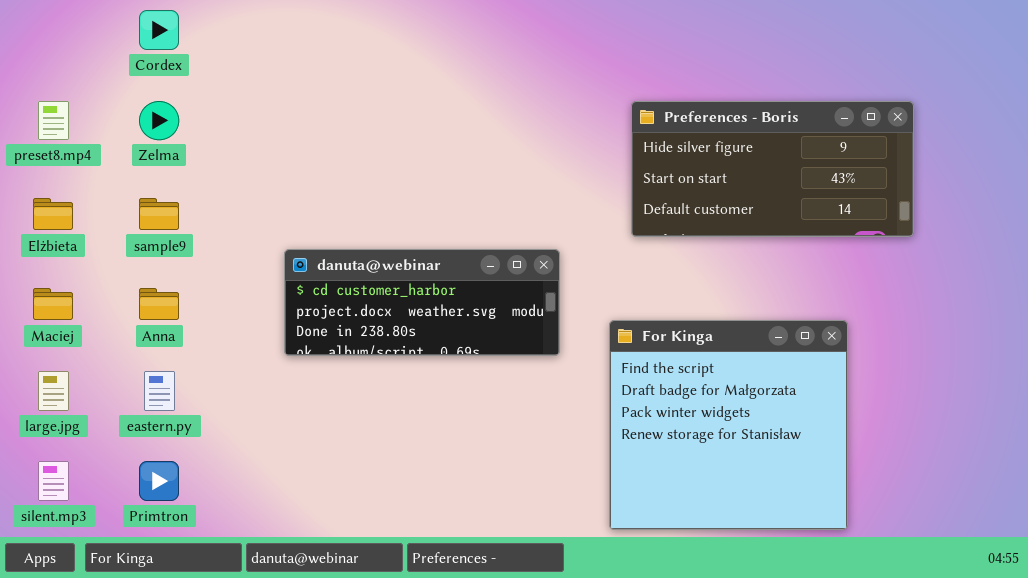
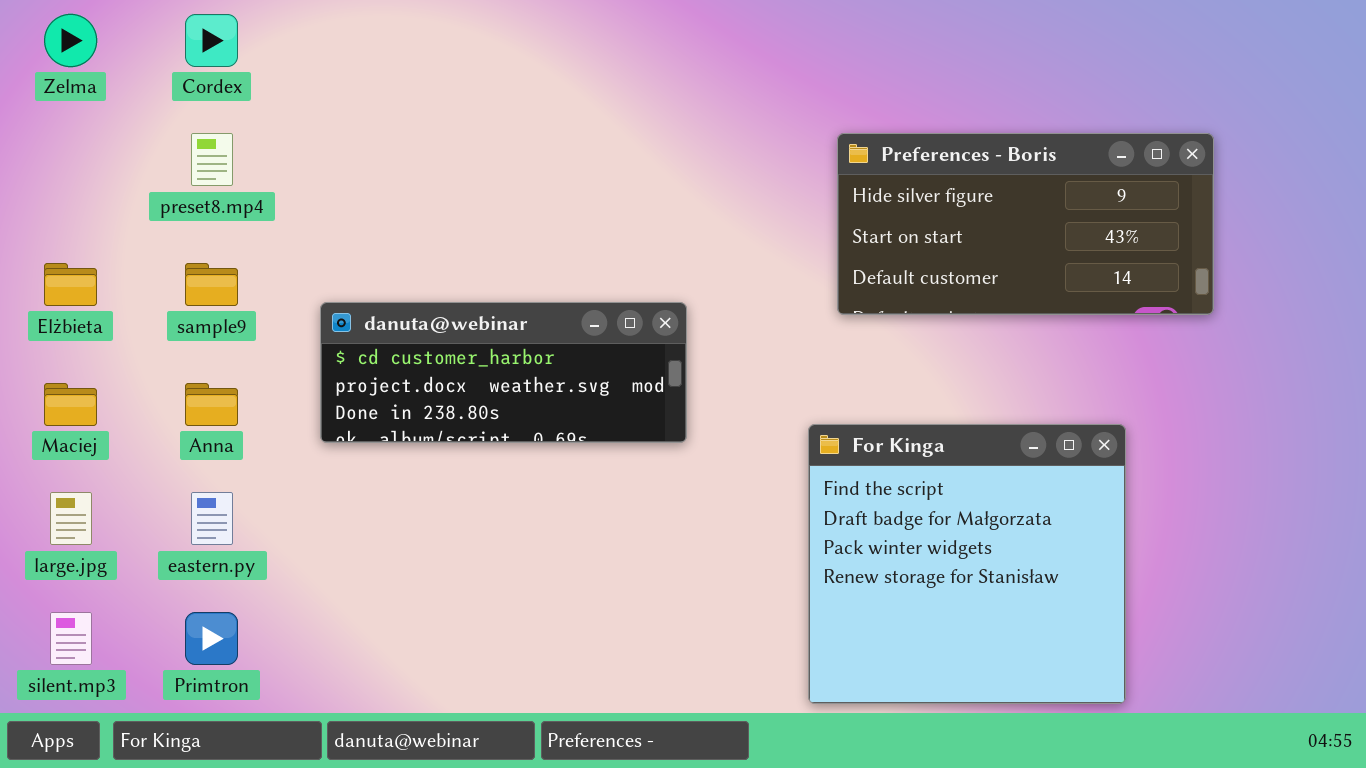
preset8.mp4: [38,101,69,140] -> [191,133,233,186], moved
Zelma: [139,101,179,140] -> [44,14,97,67], moved
danuta@webinar: [284,249,560,356] -> [320,302,687,443], moved

